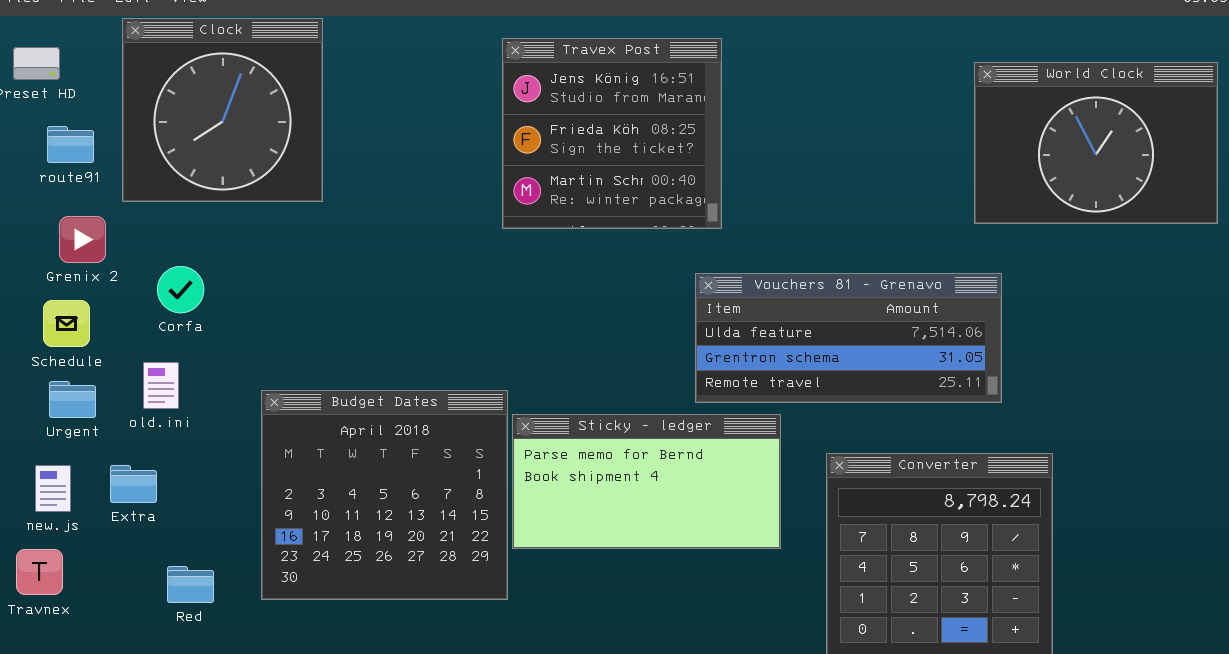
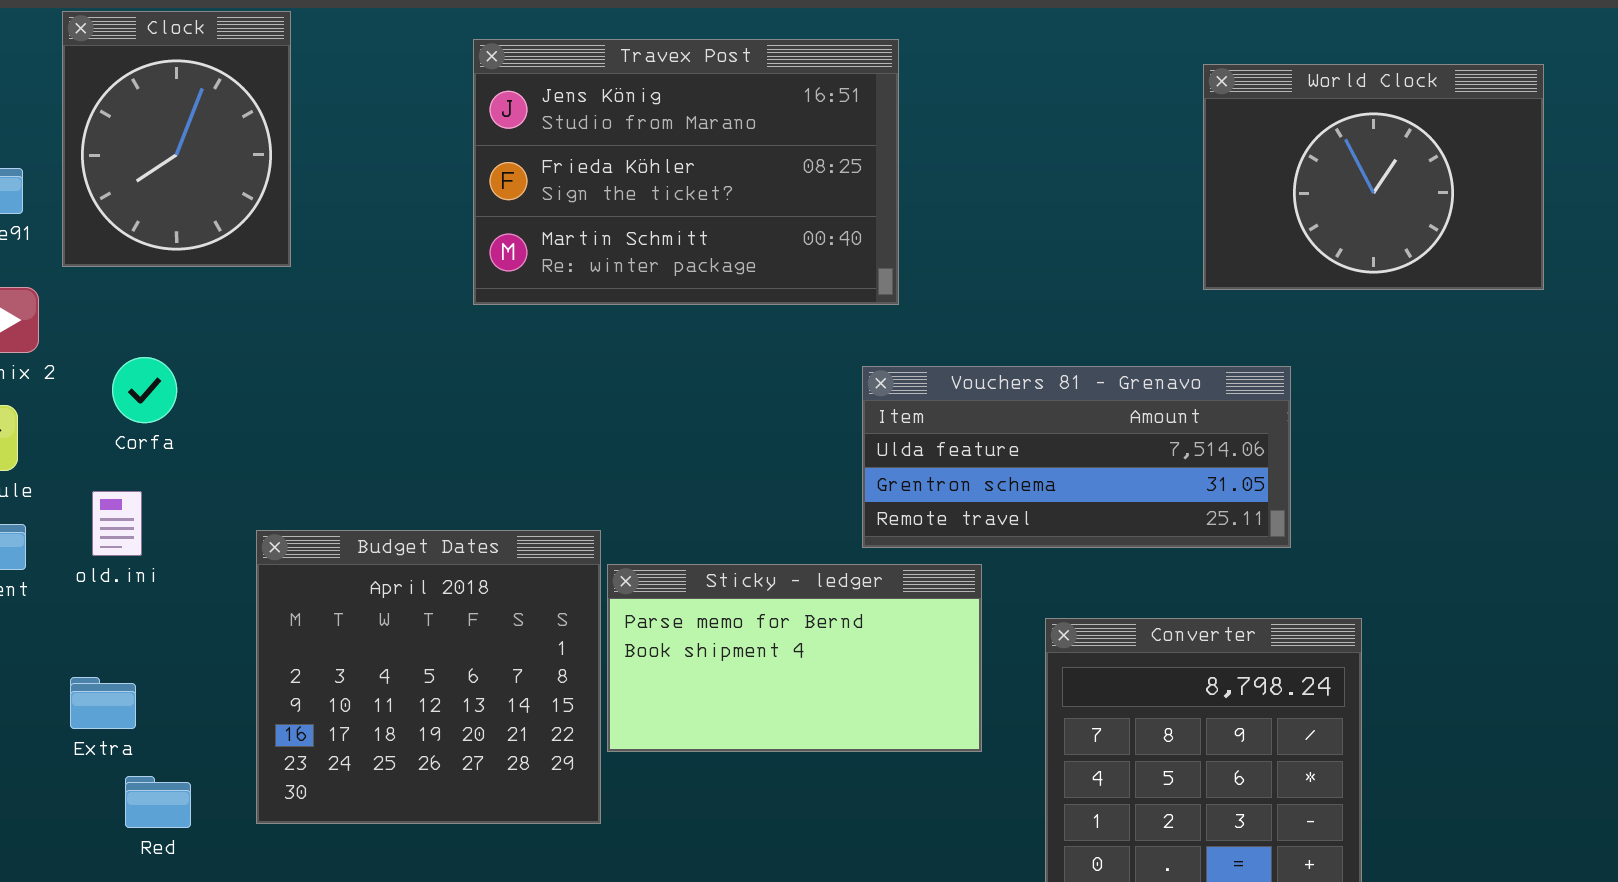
Clock: [122,18,323,202] -> [62,11,291,267], resized
Travex Post: [502,38,722,229] -> [473,39,899,305], resized
World Clock: [974,62,1218,224] -> [1203,64,1544,290], moved
Extra: [110,465,157,503] -> [70,677,136,729], moved

